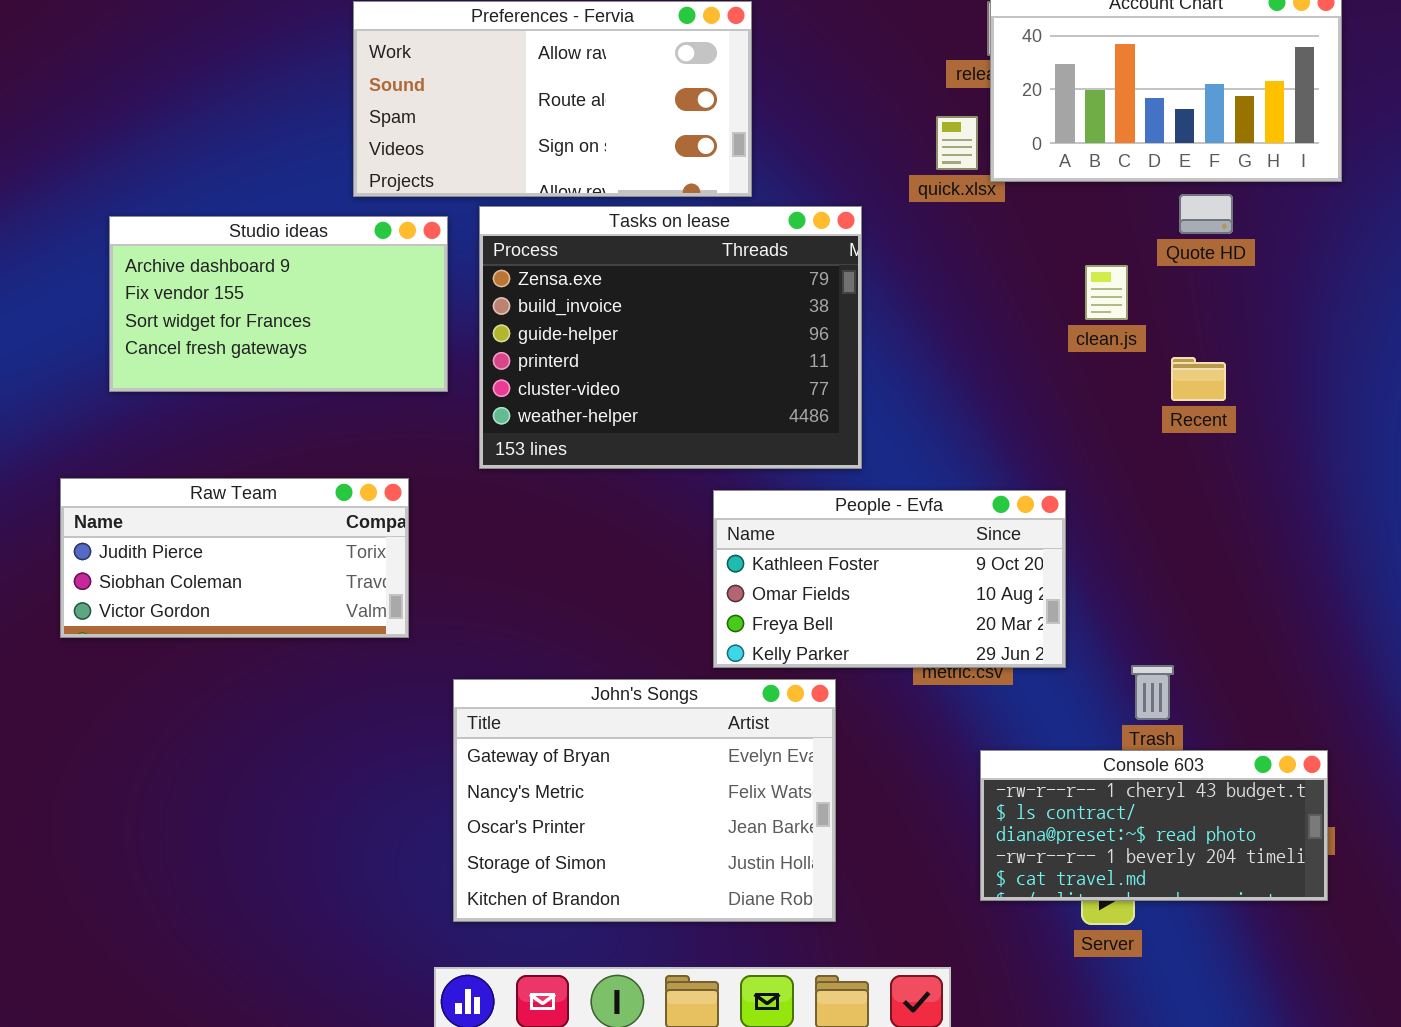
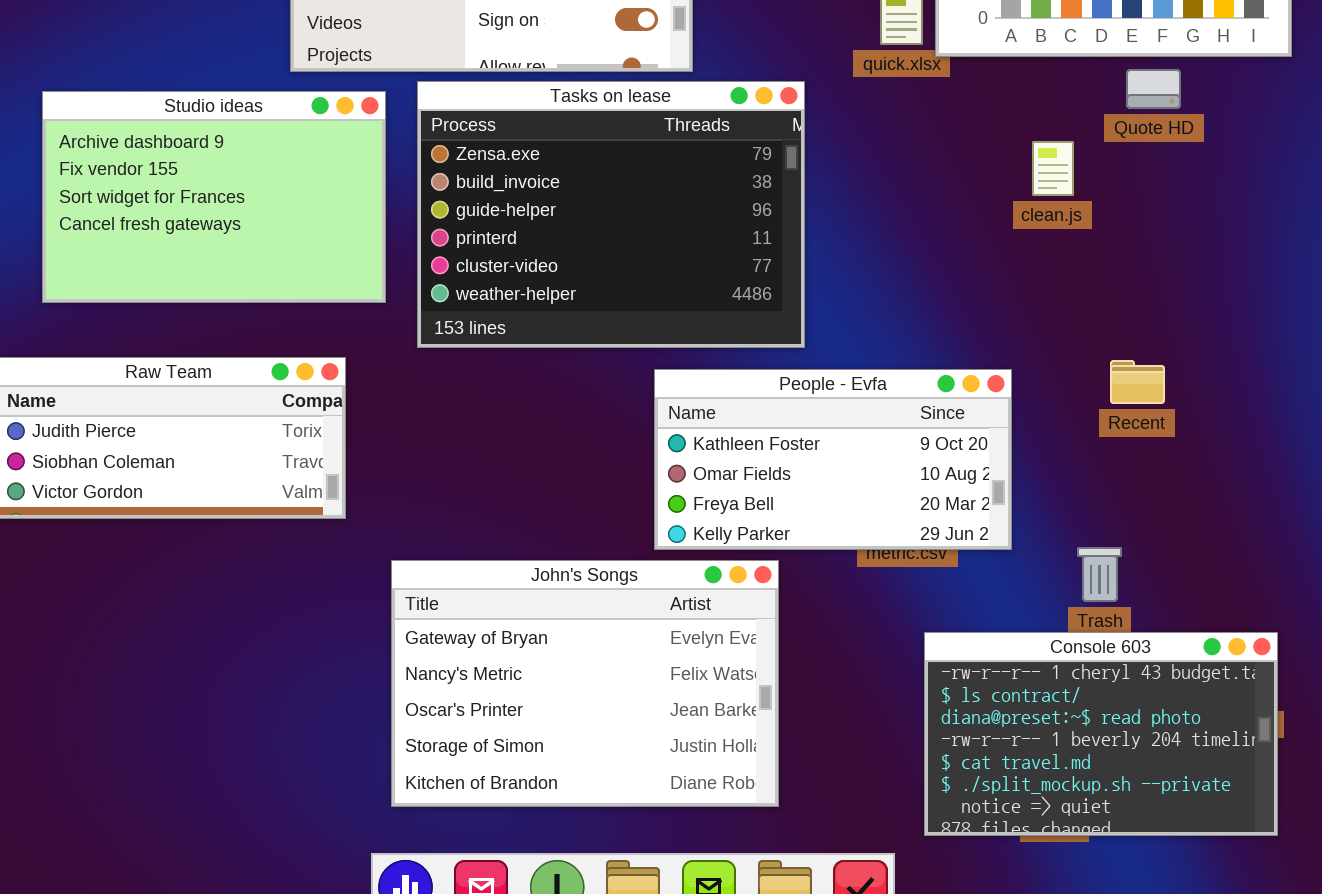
Studio ideas: [109,216,448,392] -> [42,91,386,303], resized
Recent: [1171,357,1226,401] -> [1110,360,1165,404], moved
Console 603: [980,750,1328,901] -> [924,632,1278,836], resized

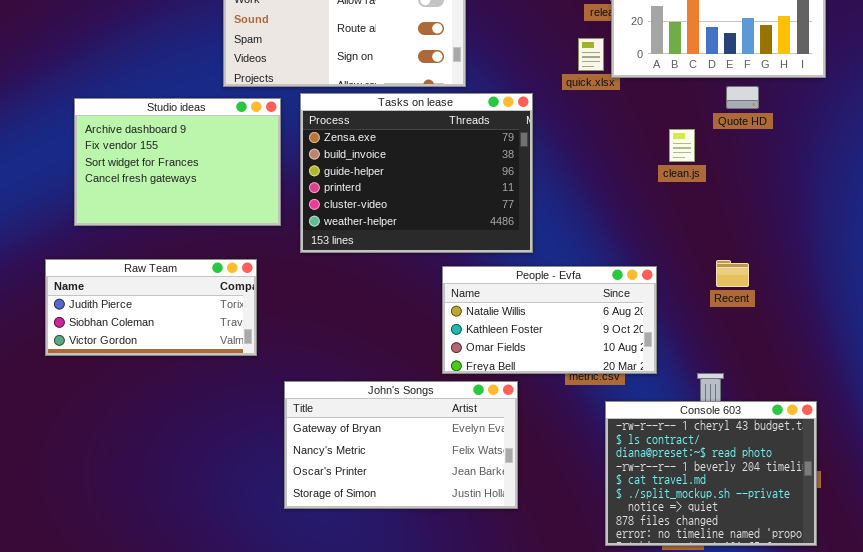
People - Evfa: [654,369,1012,550] -> [442,266,657,374], scrolled up 1 row
John's Songs: [391,560,779,807] -> [284,381,518,509], resized
Console 603: [924,632,1278,836] -> [605,401,817,546], resized

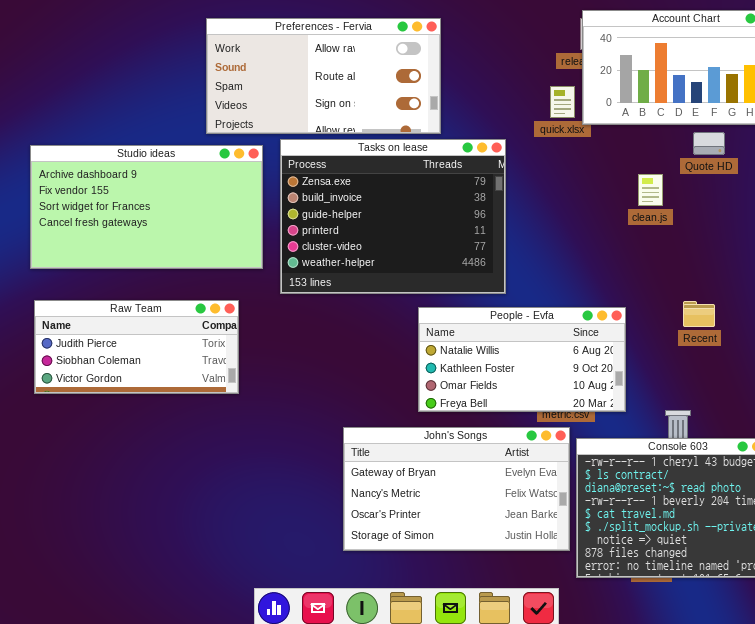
Studio ideas: [74,98,281,226] -> [30,145,263,269], resized
John's Songs: [284,381,518,509] -> [343,427,570,551], moved

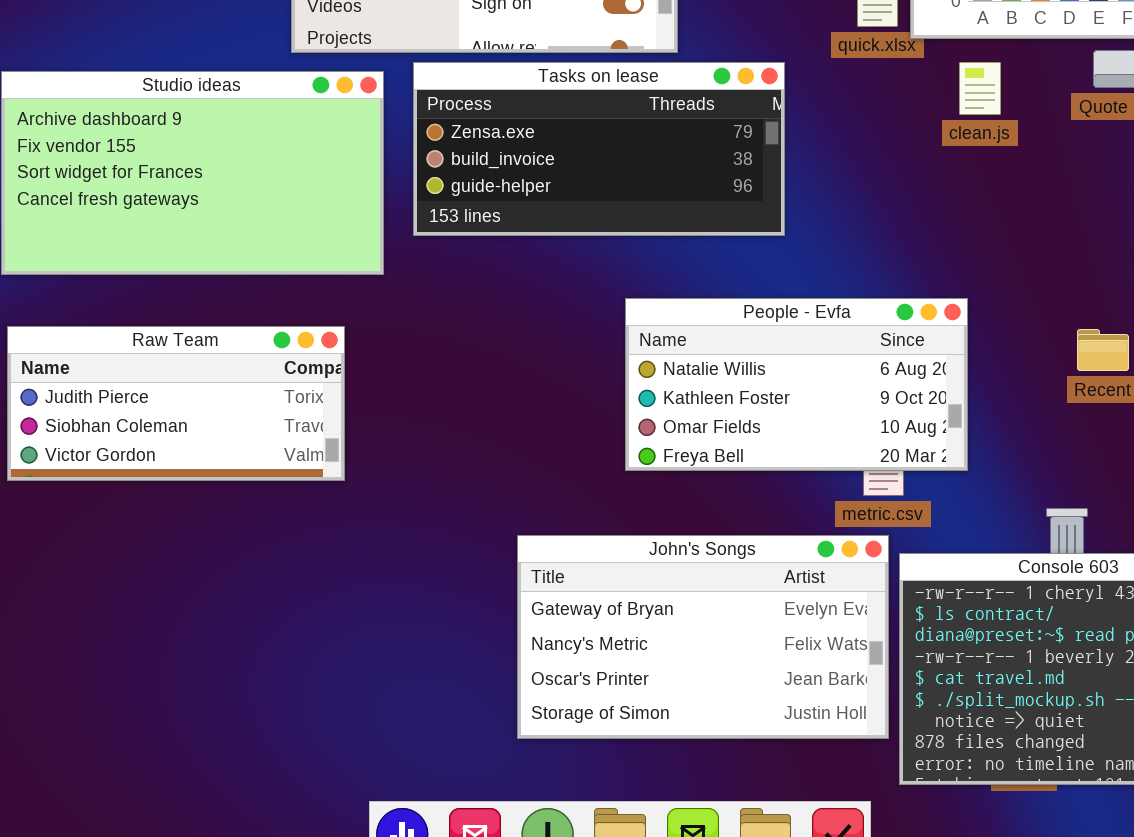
Tasks on lease: [280,139,506,294] -> [413,62,785,236], resized
clean.js: [638,174,663,206] -> [959,62,1001,115], moved
People - Evfa: [418,307,626,412] -> [625,298,968,471], moved

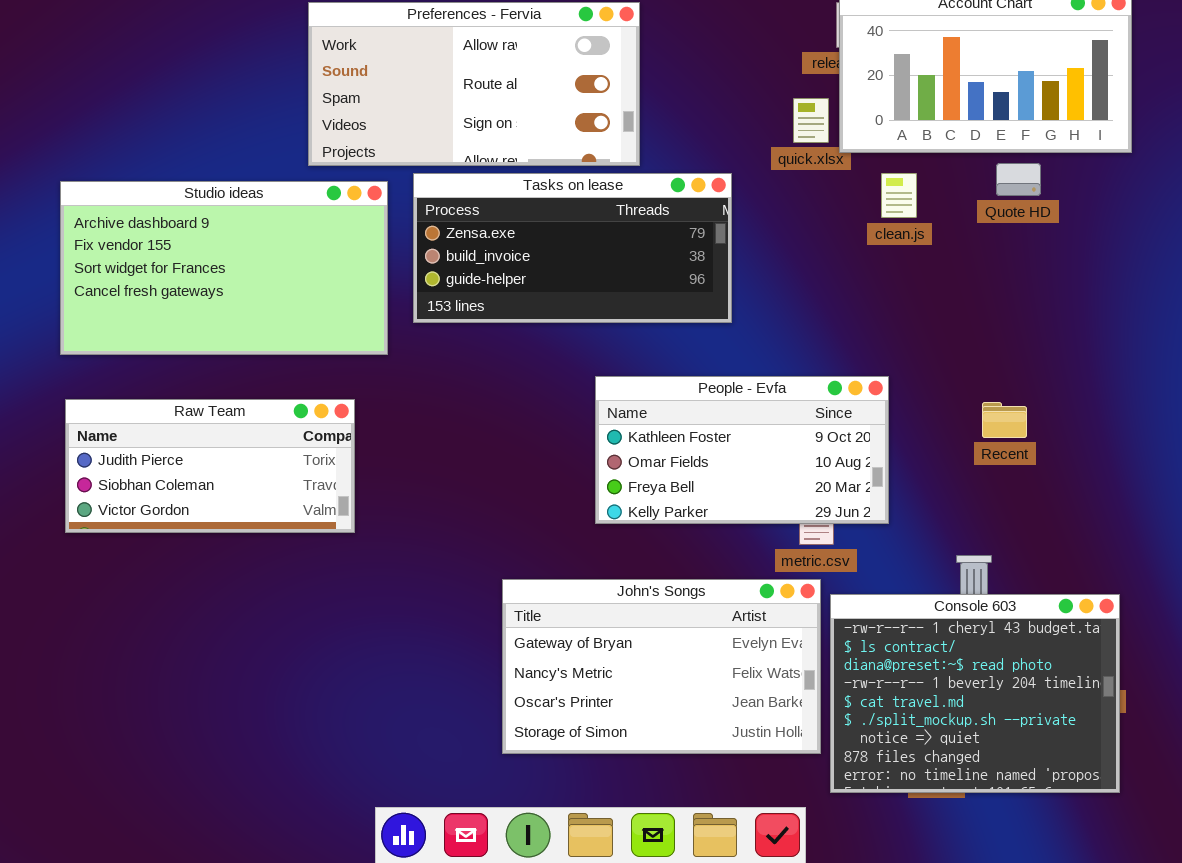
People - Evfa: [625,298,968,471] -> [595,376,889,524], scrolled down 1 row

